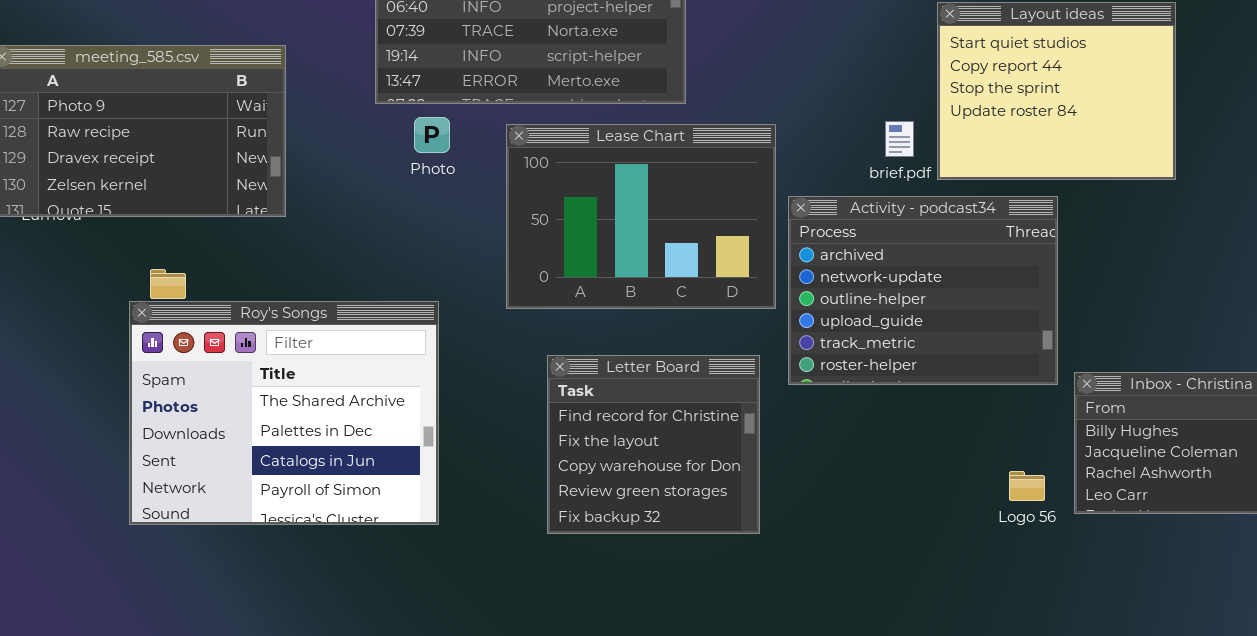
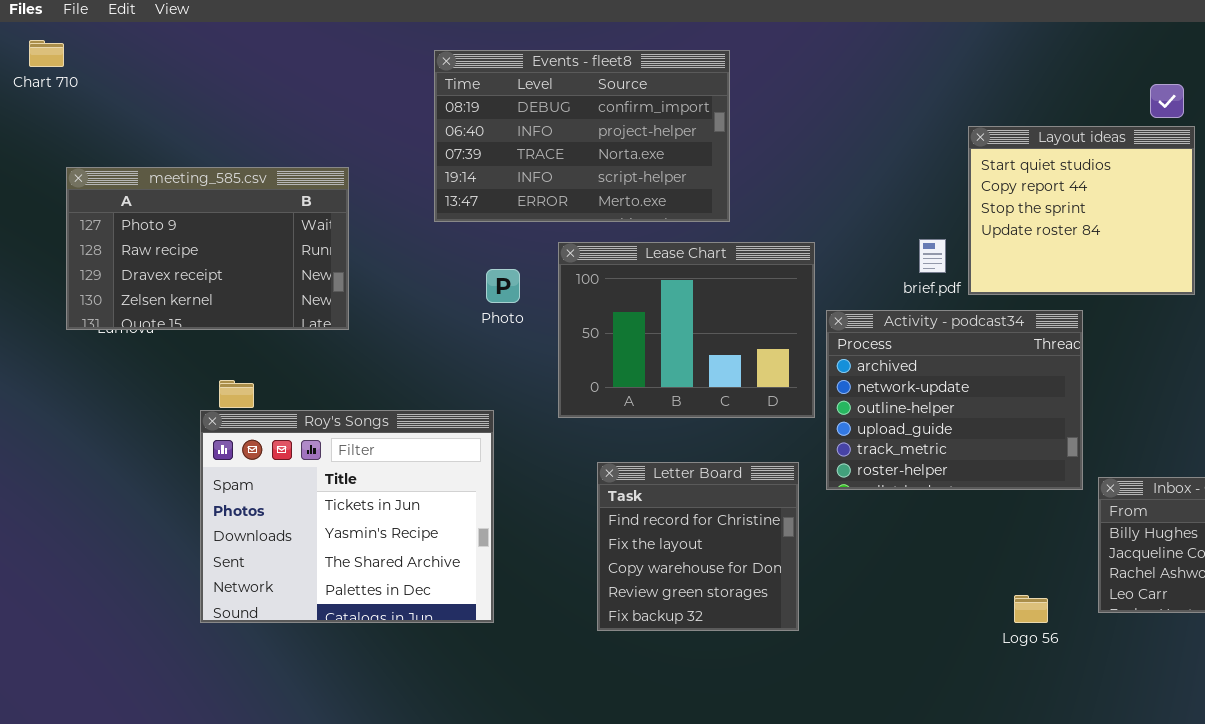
Photo: [414,117,450,153] -> [486,269,520,303], moved
Roy's Songs: [129,301,439,525] -> [200,410,494,623], scrolled up 2 rows
Logo 56: [1009,471,1045,501] -> [1014,595,1048,623], moved

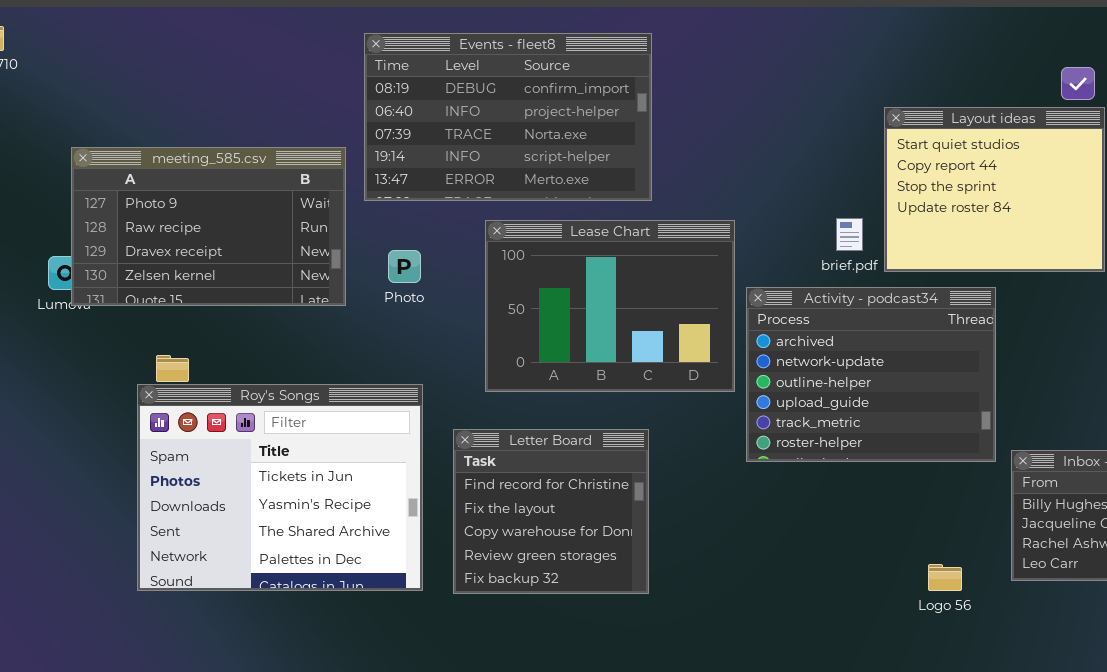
meeting_585.csv: [66,167,349,330] -> [71,147,346,306], moved
Photo: [486,269,520,303] -> [388,250,421,283], moved
Letter Board: [597,462,799,631] -> [453,429,649,594], moved

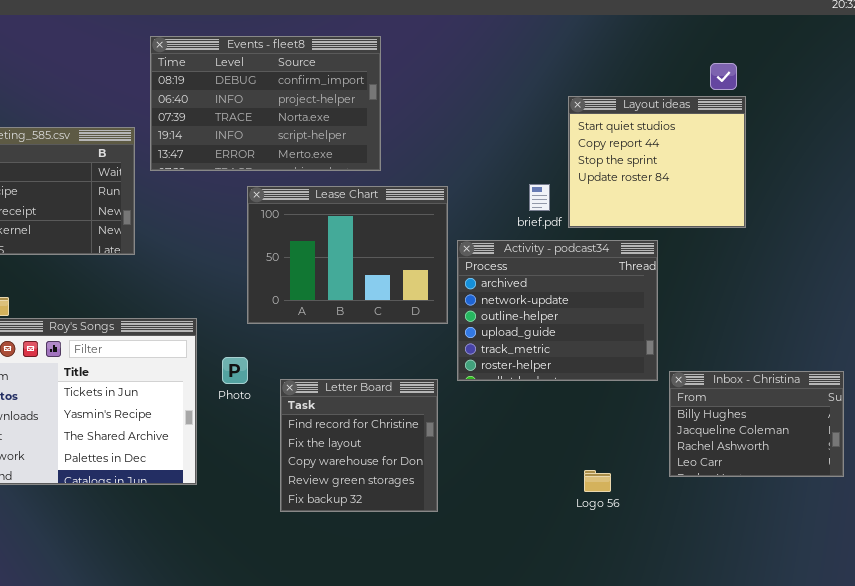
Photo: [388,250,421,283] -> [222,357,248,384], moved
Letter Board: [453,429,649,594] -> [280,379,438,512], moved
Logo 56: [928,564,962,591] -> [584,470,611,492], moved

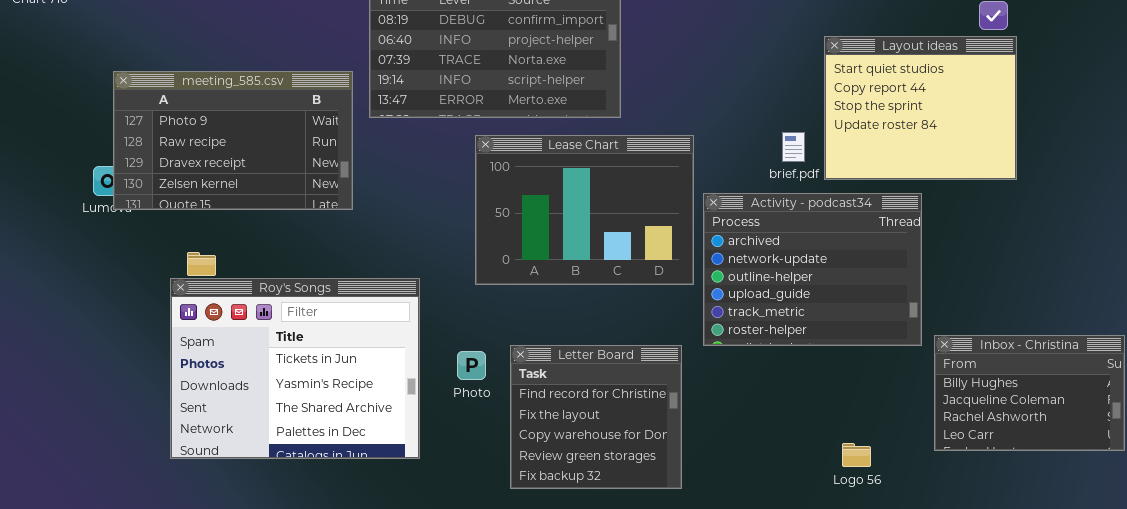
Photo: [222,357,248,384] -> [457,351,486,380], moved

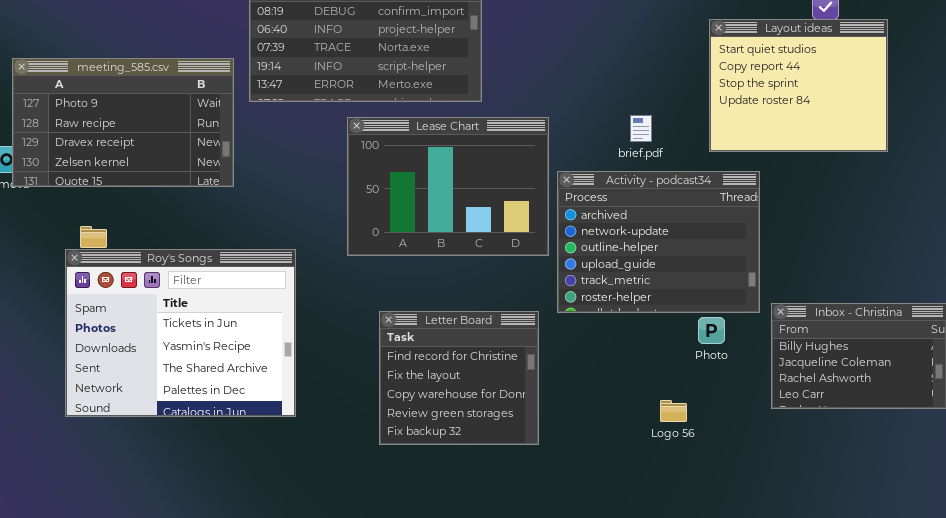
Layout ideas: [824,36,1017,180] -> [709,19,888,152], moved
Photo: [457,351,486,380] -> [698,317,725,344], moved
Logo 56: [842,443,871,467] -> [660,400,687,422], moved

